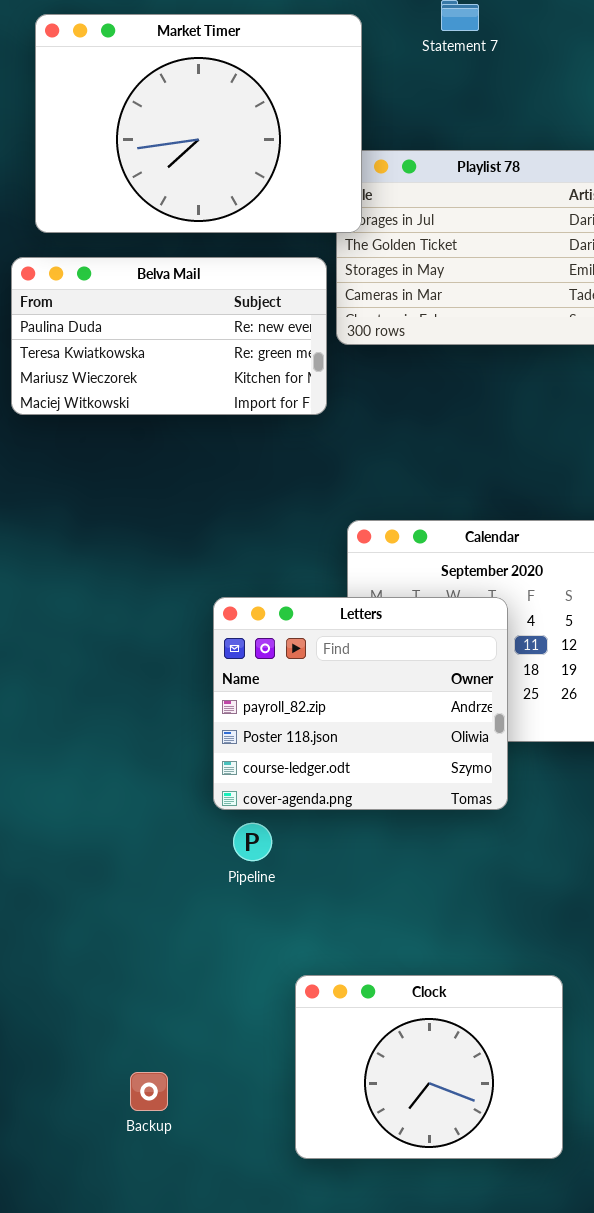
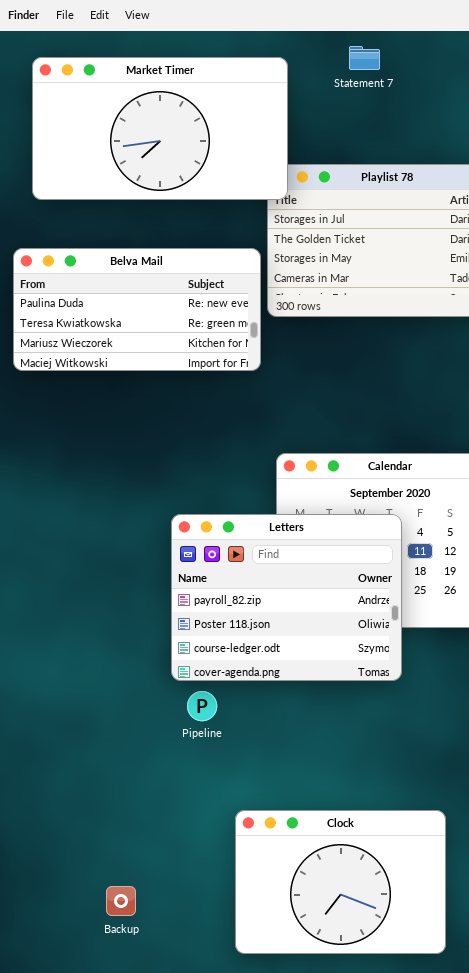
Market Timer: [35,14,362,233] -> [32,57,288,200], resized

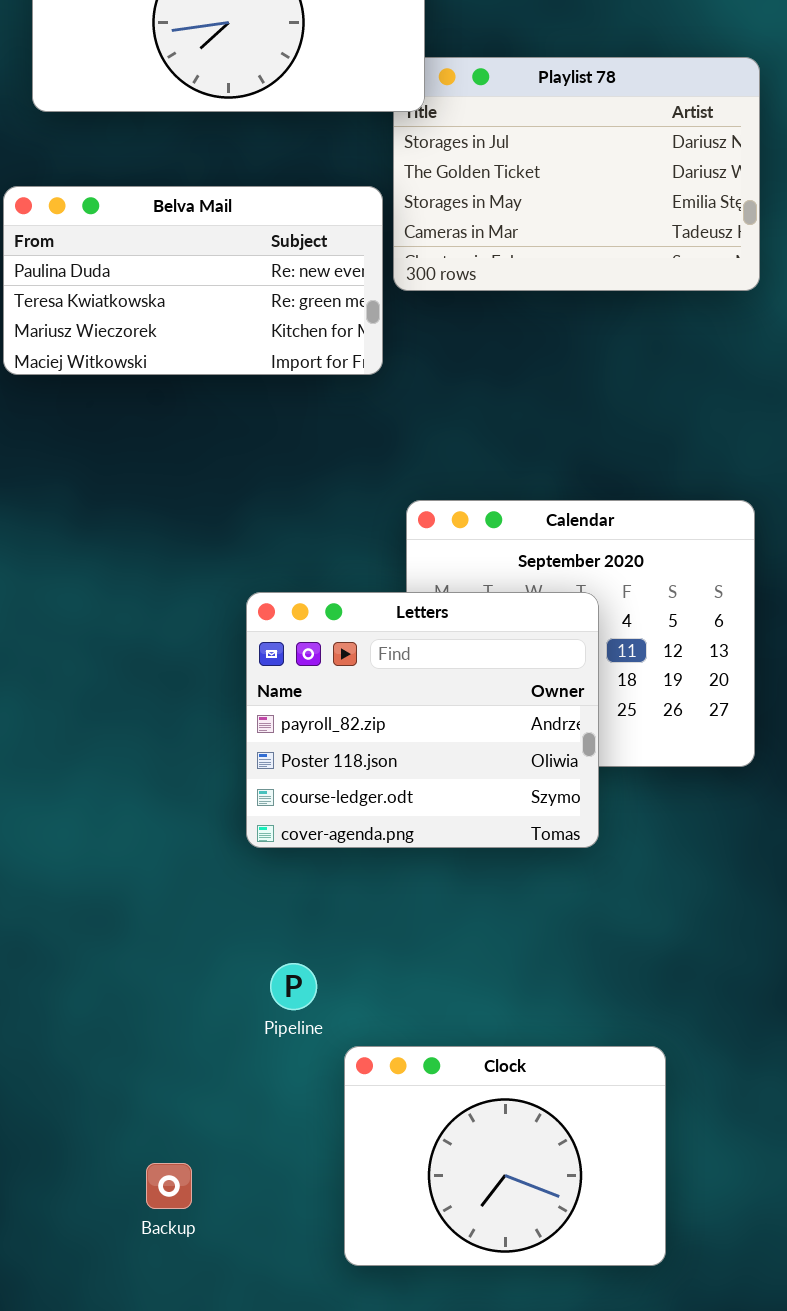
Pipeline: [187,691,217,721] -> [270,963,317,1010], moved

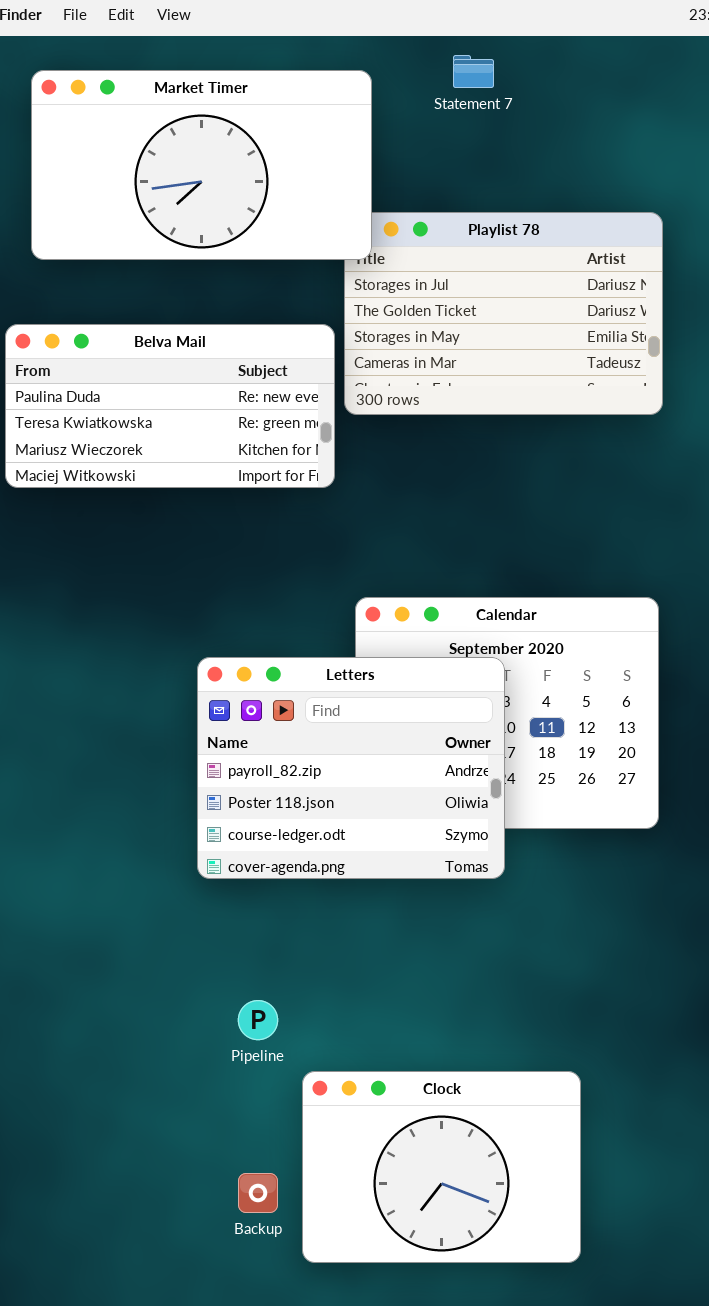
Letters: [246,592,599,848] -> [197,657,505,879], moved
Backup: [146,1163,192,1209] -> [238,1173,278,1213], moved

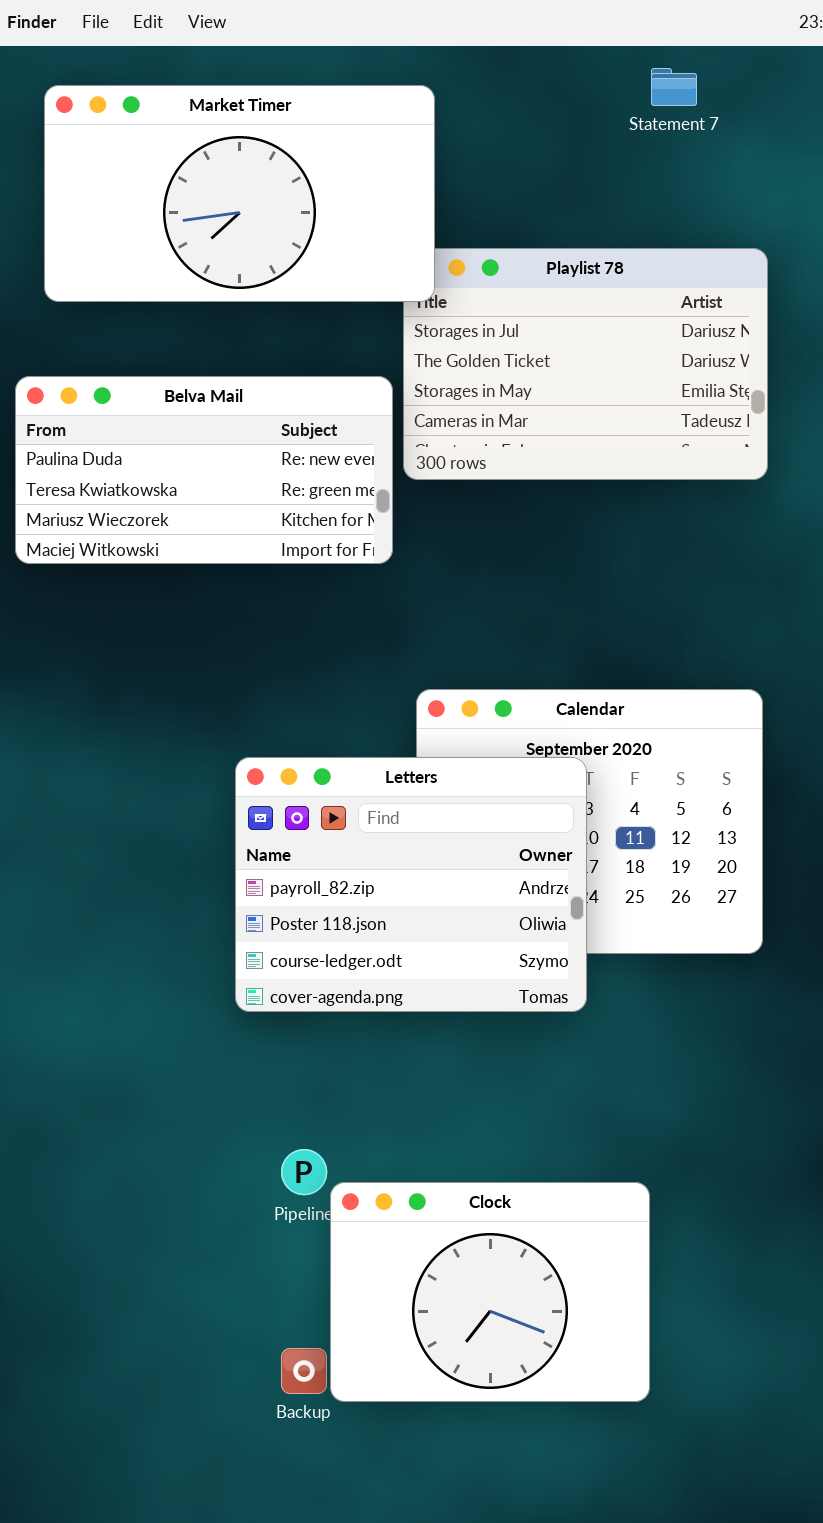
Statement 7: [453,55,494,88] -> [651,68,697,106], moved
Clock: [302,1071,581,1263] -> [330,1182,650,1402], moved

